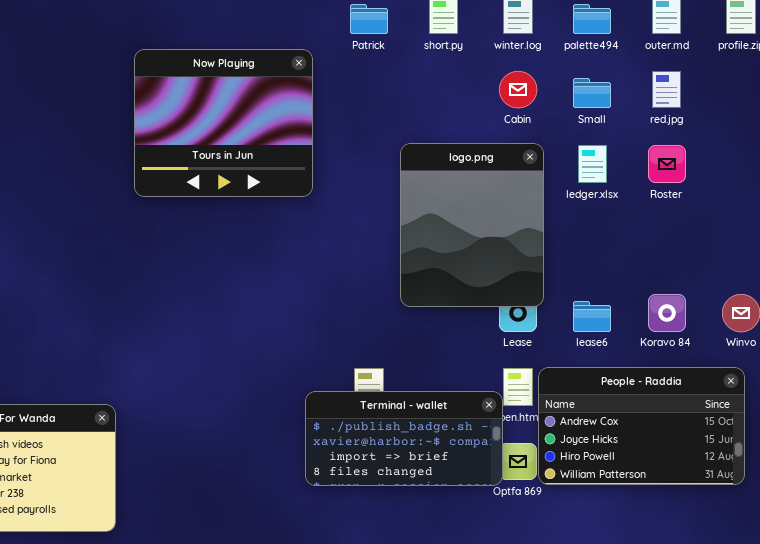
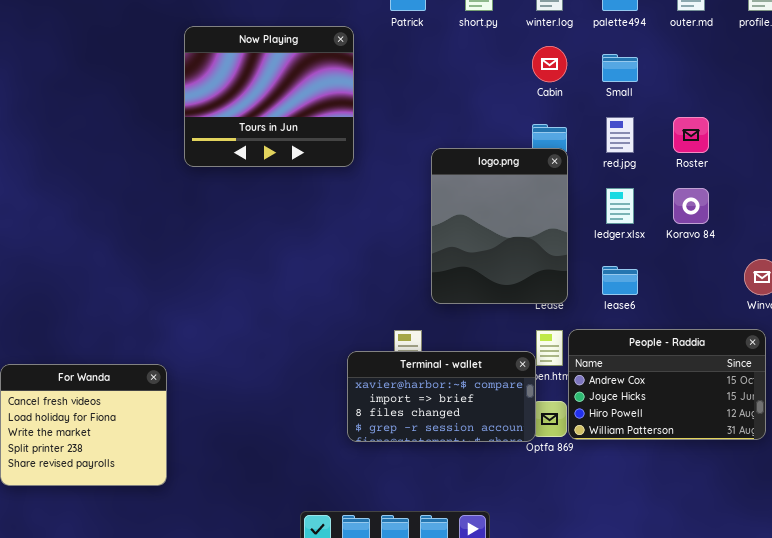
red.jpg: [652,71,681,108] -> [606,117,634,153], moved
logo.png: [400,143,544,307] -> [431,148,568,304], moved
ledger.xlsx: [578,145,607,183] -> [606,188,634,224], moved
Koravo 84: [648,294,686,332] -> [673,188,709,224], moved
Terminal - wallet: [305,391,503,486] -> [347,351,536,442], scrolled down 1 row

